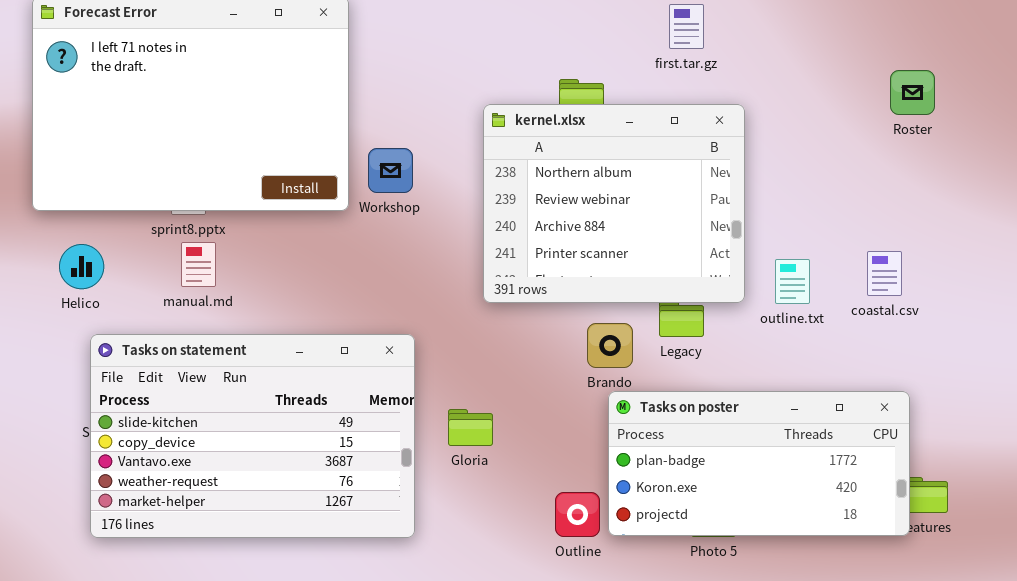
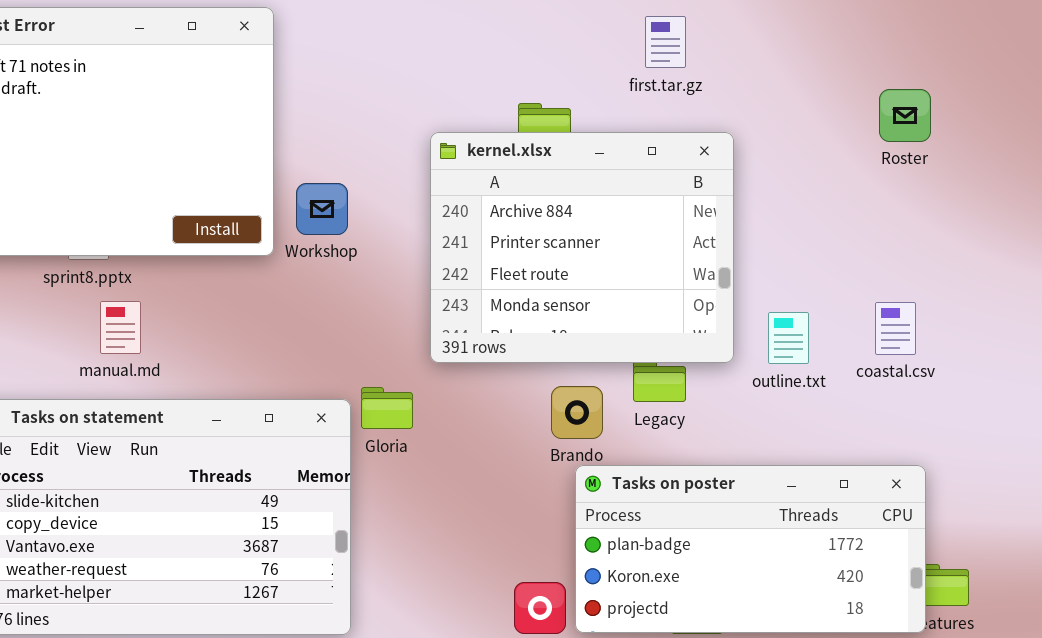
Roster: [890,70,935,115] -> [879,89,931,142], moved
kernel.xlsx: [483,104,745,303] -> [430,132,734,363], scrolled down 2 rows
manual.md: [181,242,216,287] -> [100,301,141,354], moved
Gloria: [448,409,493,446] -> [361,387,413,429], moved

